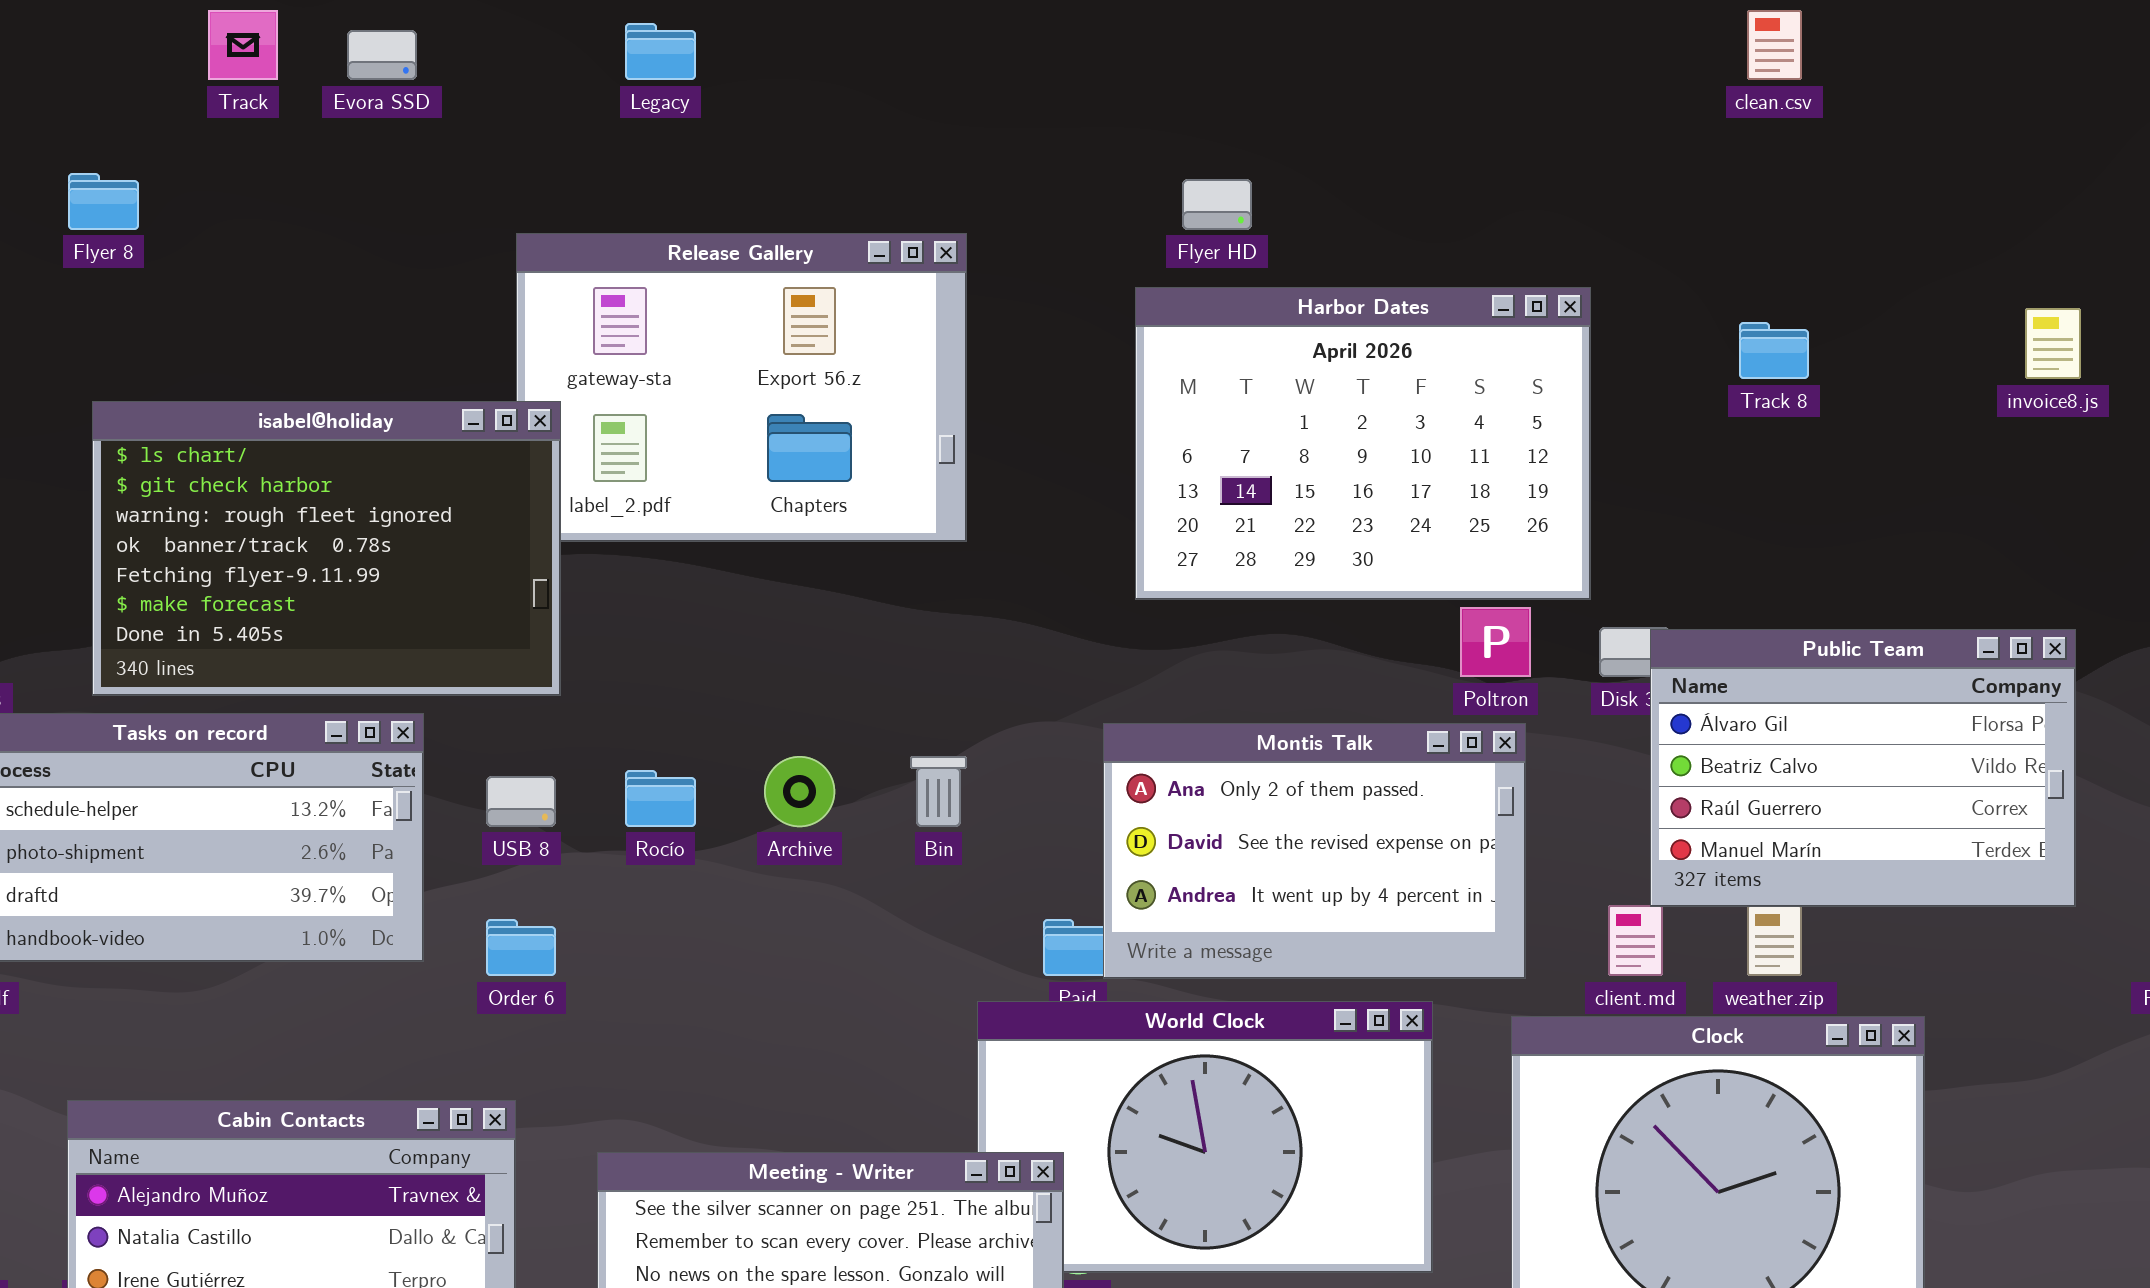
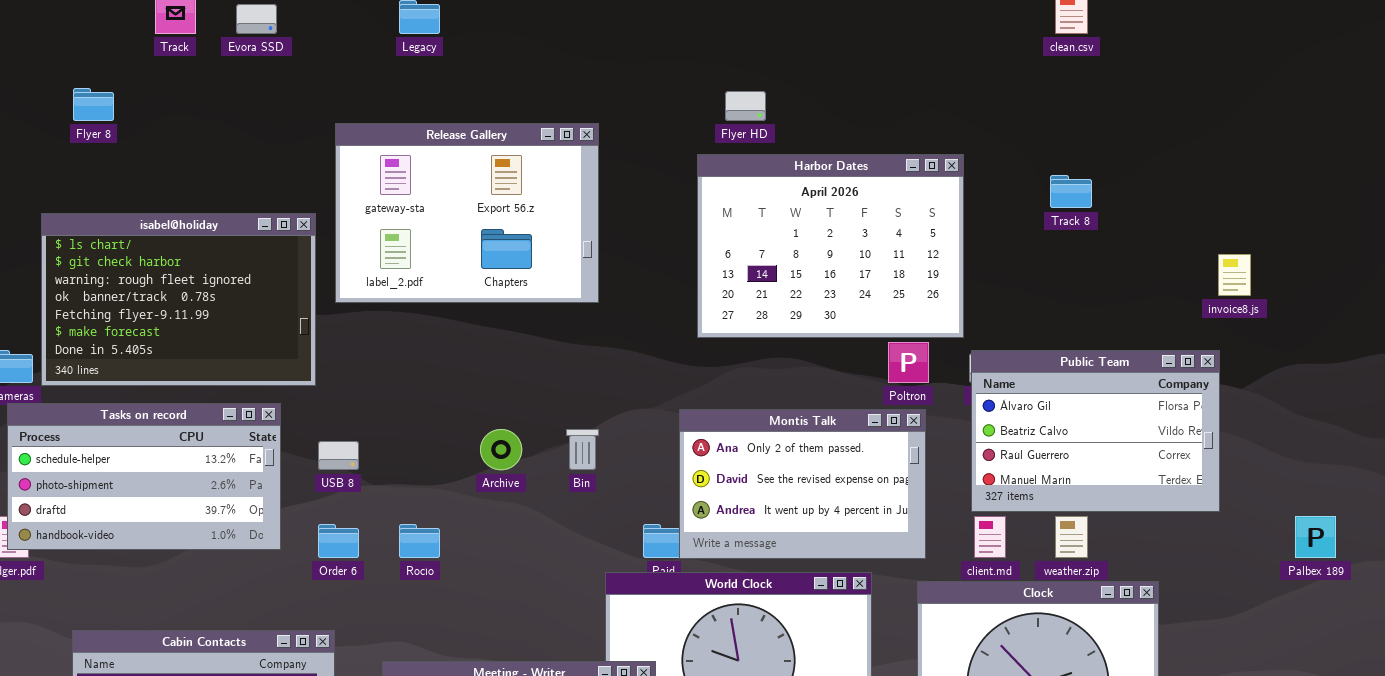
invoice8.js: [2025,308,2081,379] -> [1218,254,1251,296], moved
isabel@holiday: [92,401,561,696] -> [41,213,316,386], moved
Public Team: [1650,629,2076,907] -> [971,350,1220,512], moved
Rocío: [625,770,696,827] -> [399,524,440,558], moved

